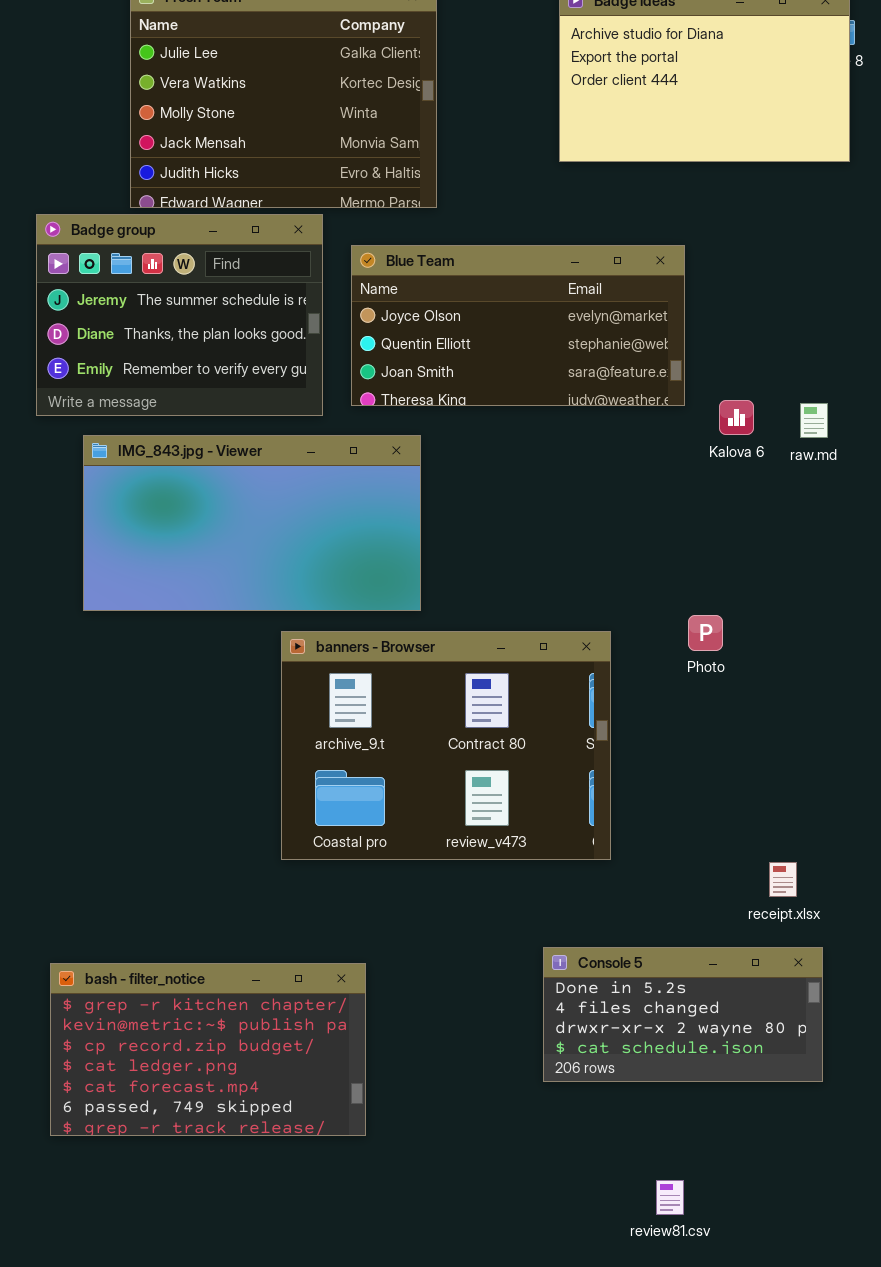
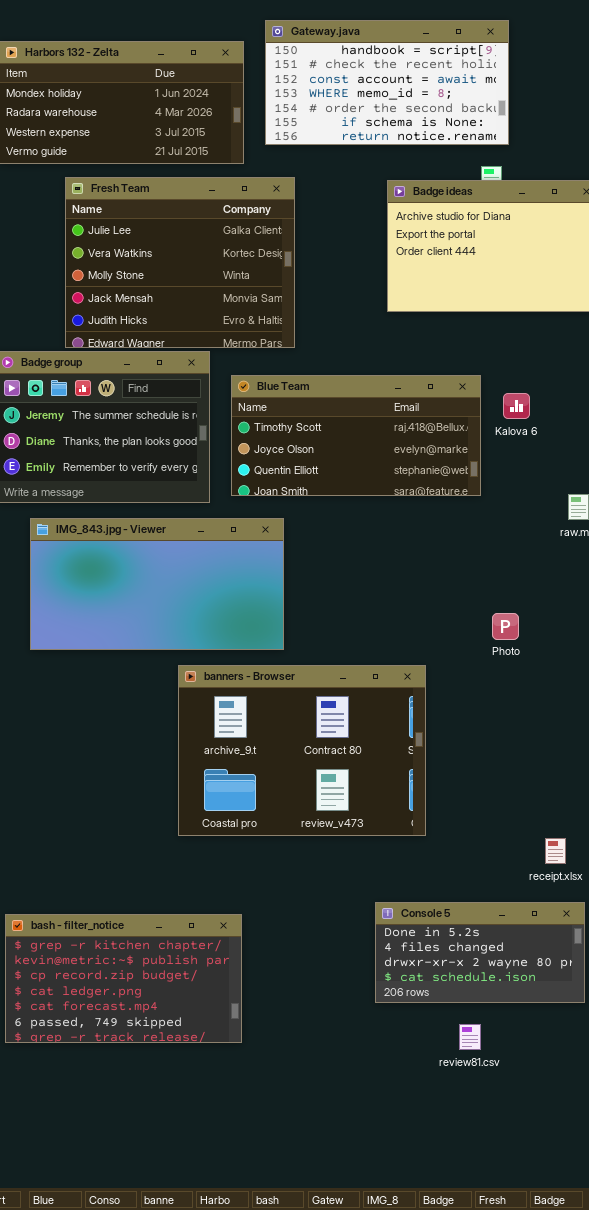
Blue Team: [351,245,685,406] -> [231,375,481,496], scrolled up 1 row
Kalova 6: [719,400,754,435] -> [503,393,530,419], moved
Photo: [688,615,723,651] -> [492,613,519,640], moved
review81.csv: [656,1180,684,1215] -> [459,1024,481,1050], moved

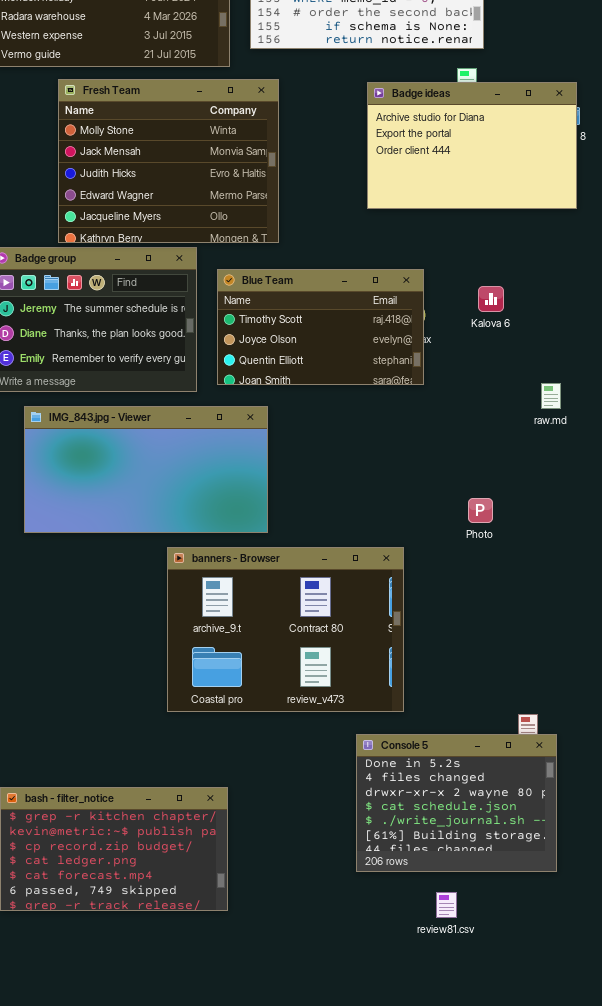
Fresh Team: [65,177,295,348] -> [58,79,279,243], scrolled down 2 rows
Blue Team: [231,375,481,496] -> [217,269,424,385], resized
Console 5: [375,902,585,1003] -> [356,734,557,872], resized

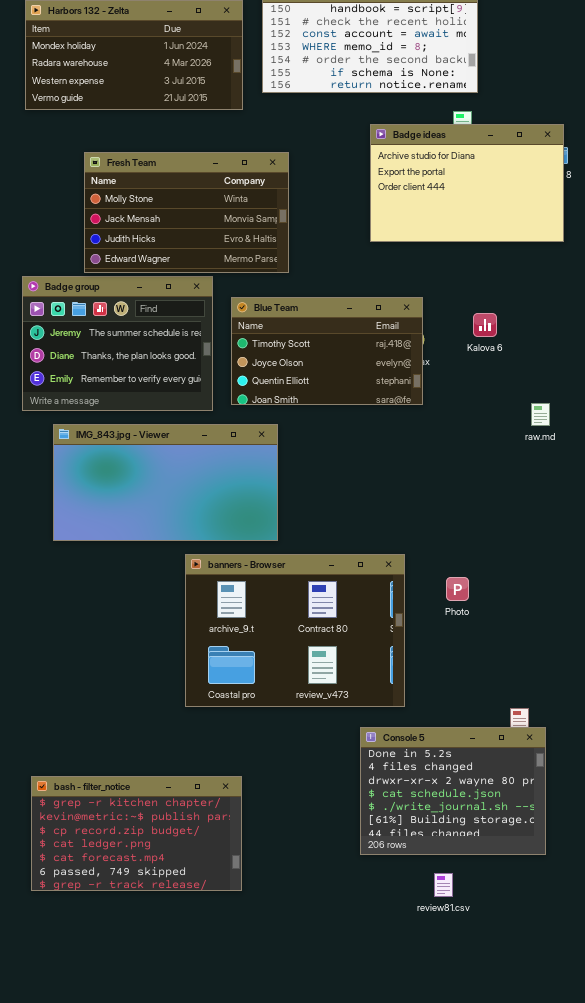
Fresh Team: [58,79,279,243] -> [84,152,289,273], resized
Photo: [468,498,493,523] -> [446,577,469,601], moved

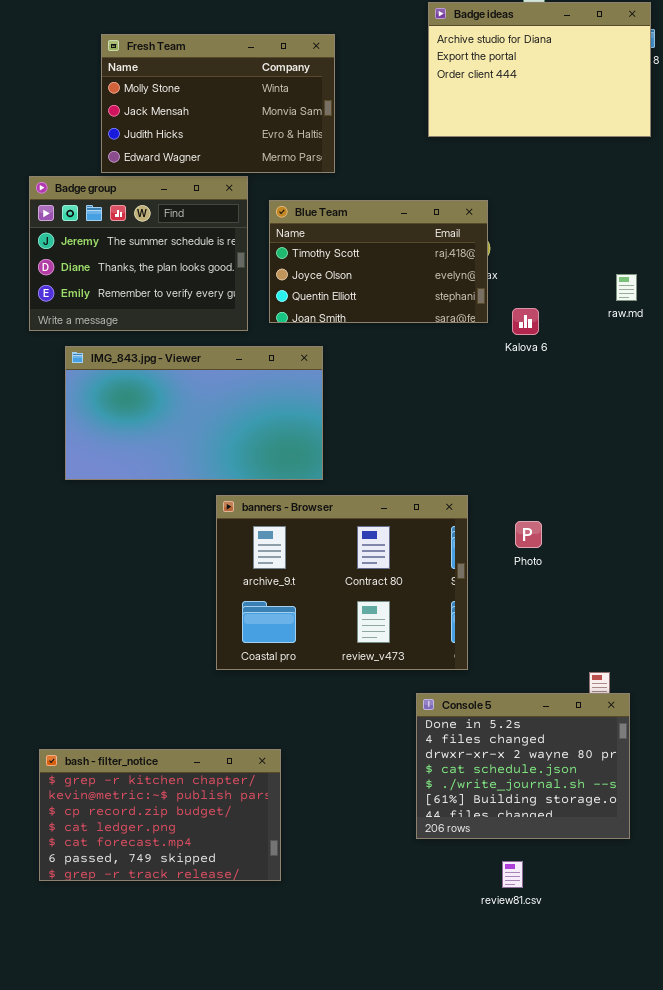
Kalova 6: [473,313,497,337] -> [512,308,539,335], moved
raw.md: [531,403,550,426] -> [616,274,637,301], moved

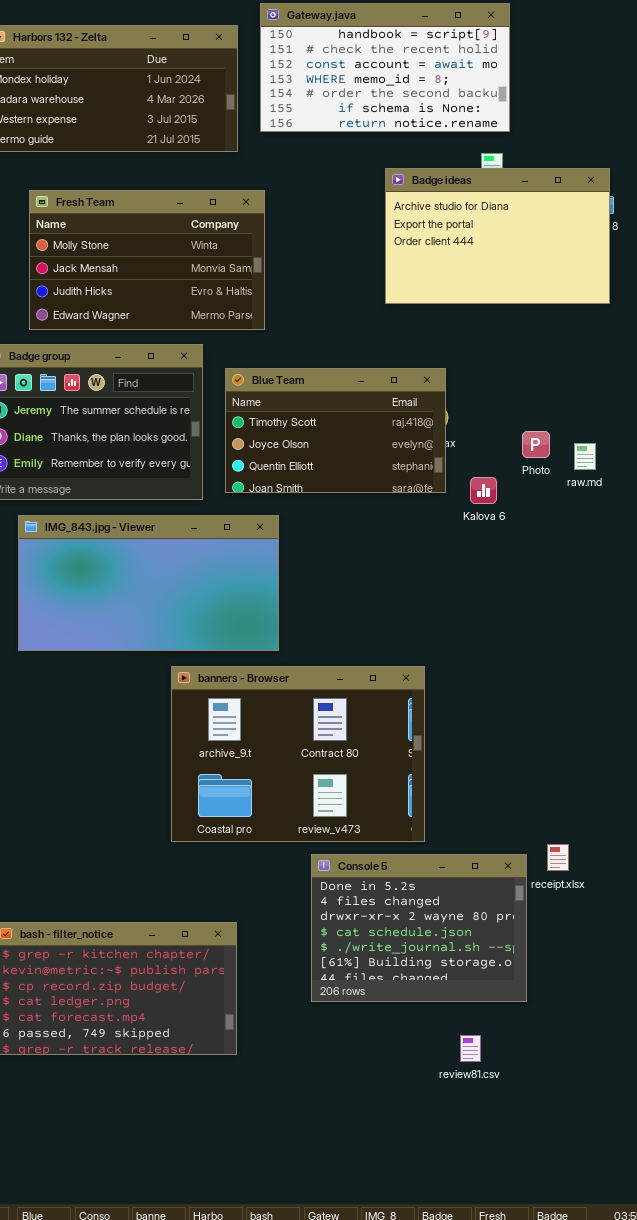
Fresh Team: [101,34,335,173] -> [29,190,265,330], moved
Photo: [515,521,542,548] -> [522,431,550,458], moved
Console 5: [416,693,630,839] -> [311,854,527,1002], moved

